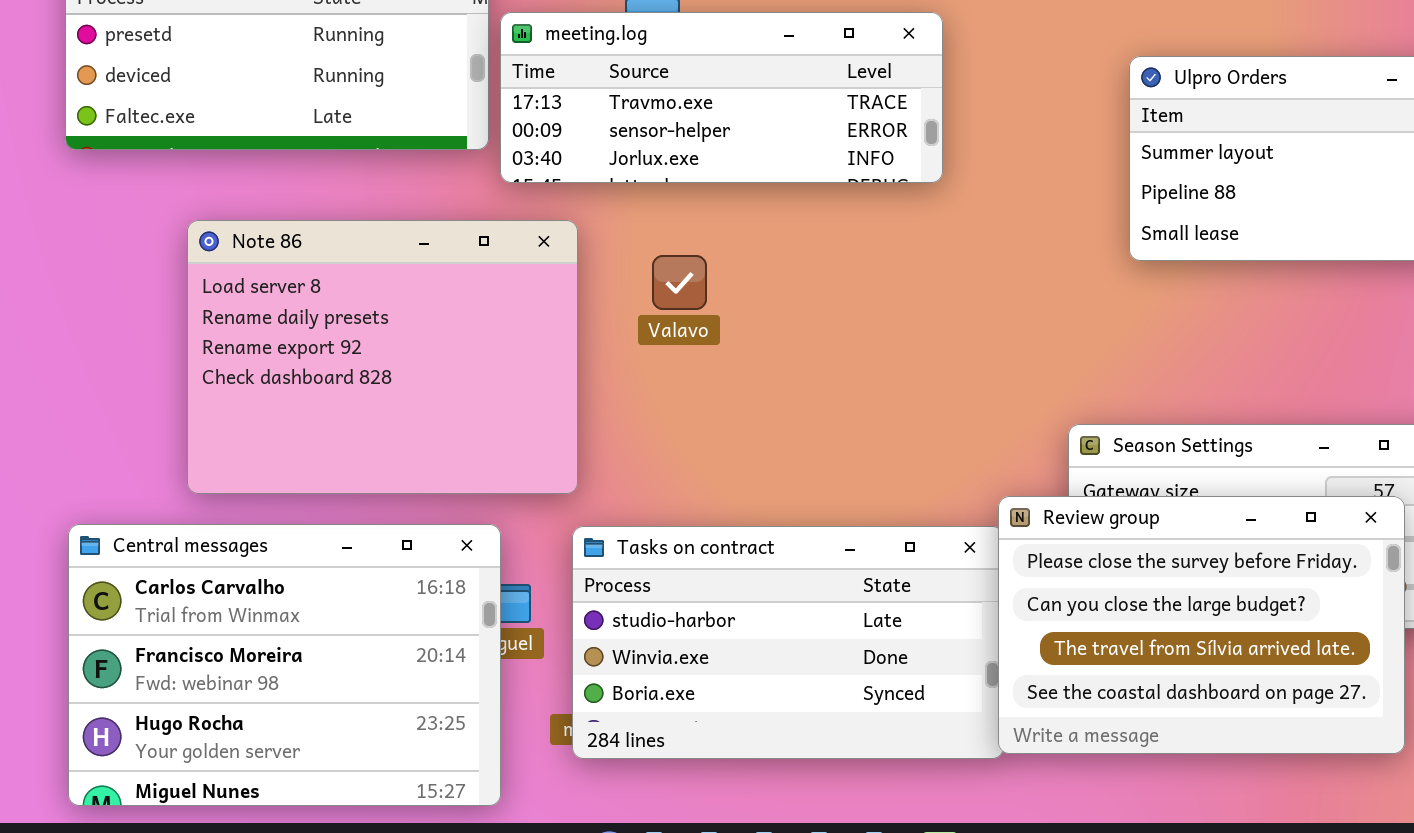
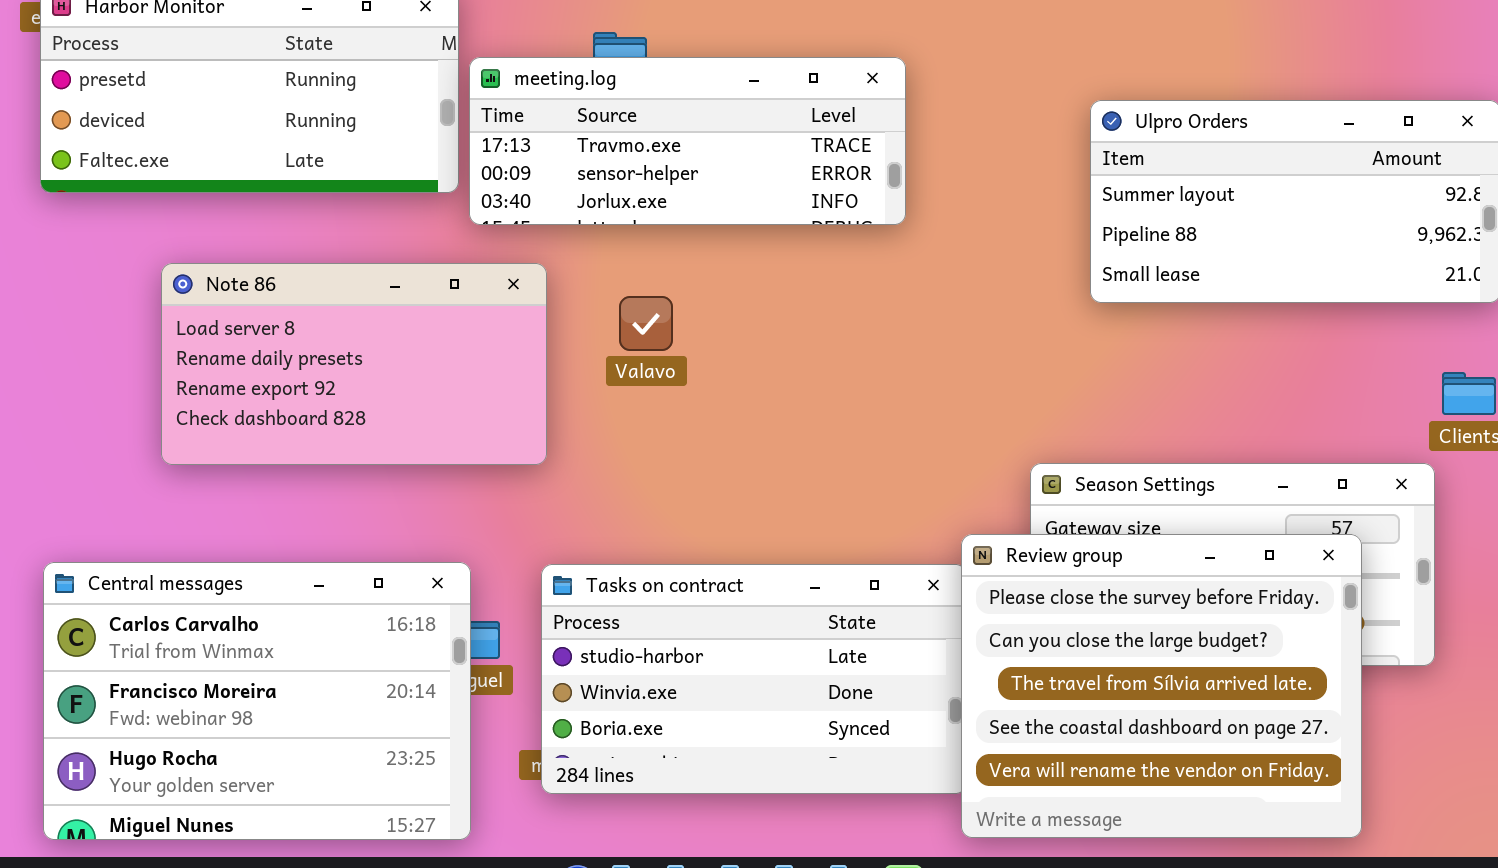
Note 86: [187,220,578,494] -> [161,263,547,465], resized
Review group: [998,496,1405,754] -> [961,534,1362,838], resized

